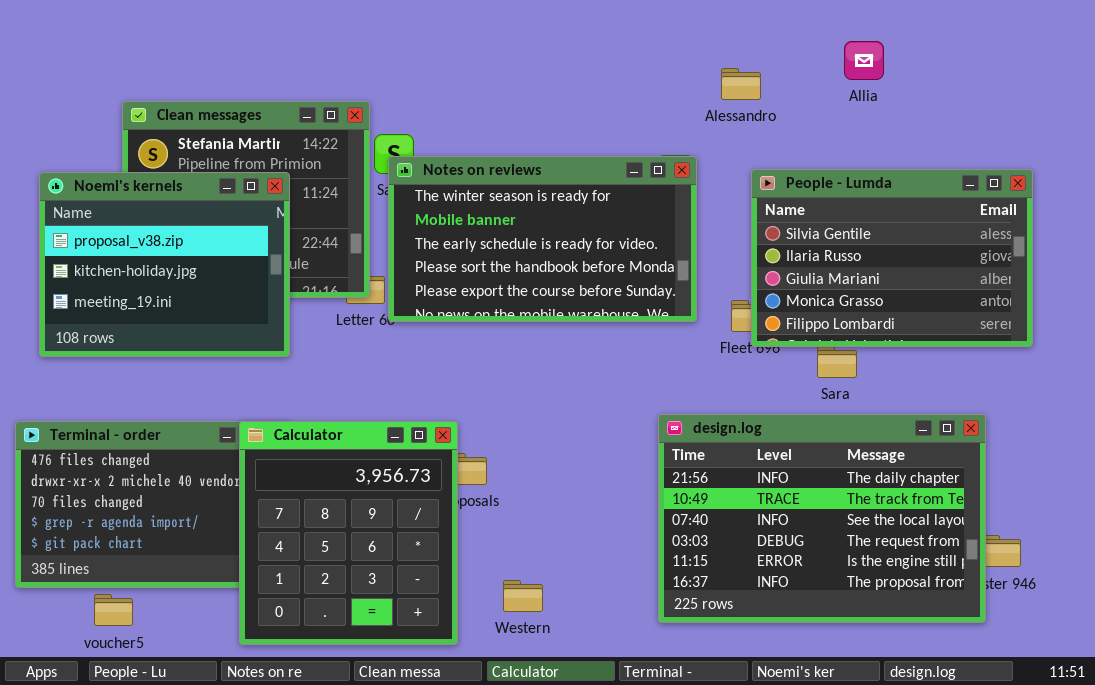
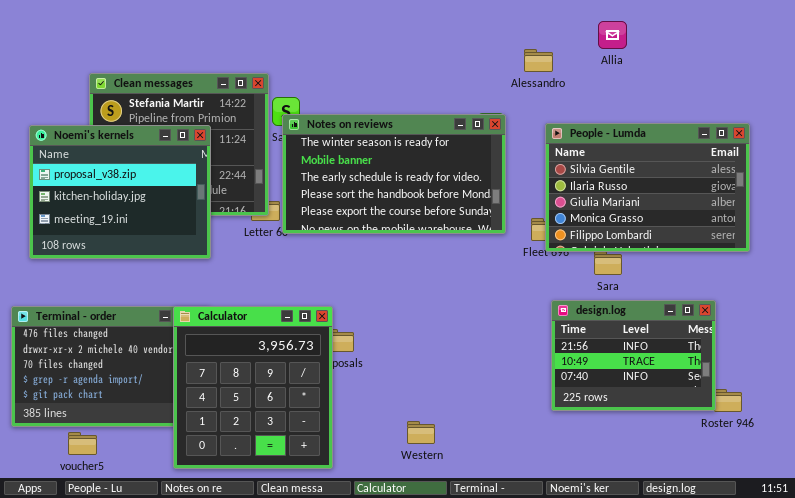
Allia: [844,41,884,80] -> [598,21,627,49], moved
design.log: [658,414,986,623] -> [551,300,716,411], resized
Western: [503,580,543,612] -> [407,421,435,444], moved

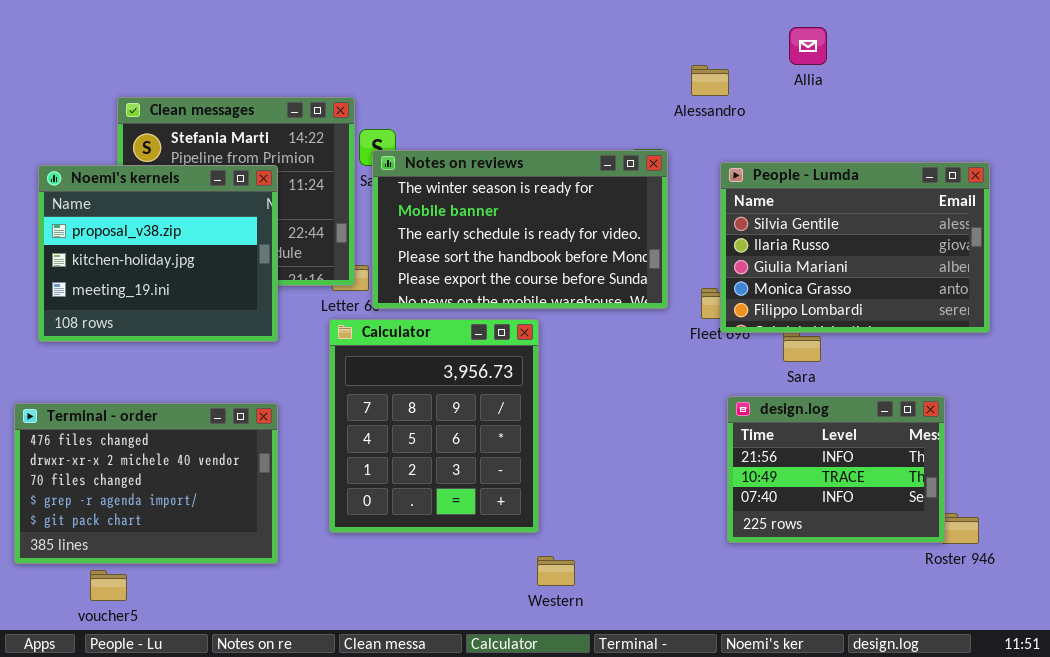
Calculator: [173,306,333,469] -> [329,319,539,533], moved

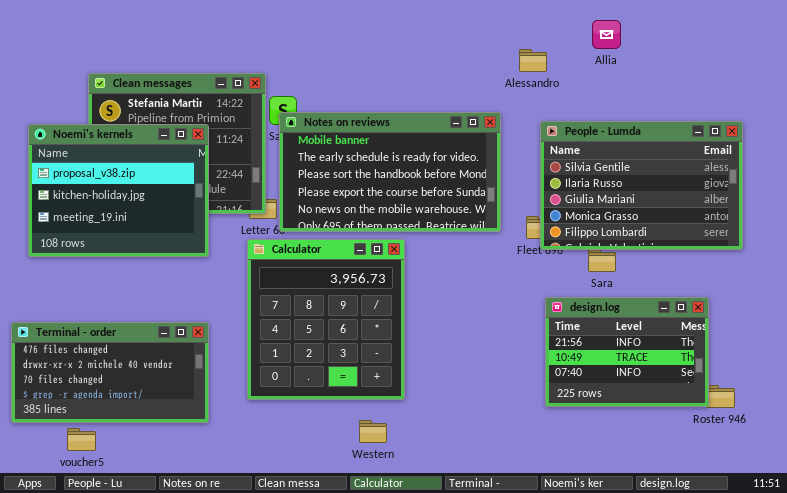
Notes on reviews: [372,150,668,309] -> [279,112,501,232], scrolled down 1 row
Terminal - order: [14,403,278,564] -> [11,322,209,423], resized
Western: [537,556,575,586] -> [359,420,387,443], moved

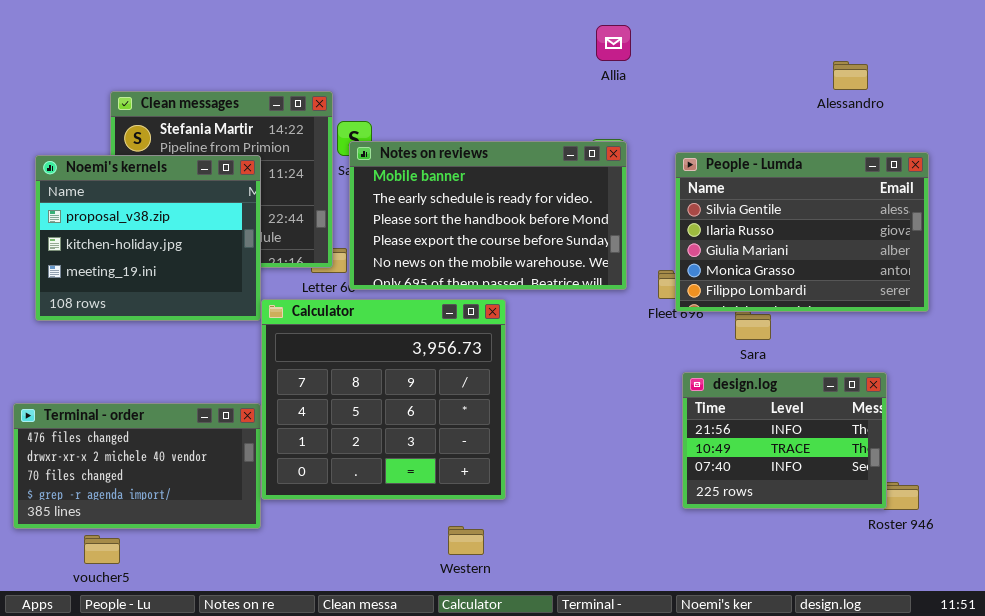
Allia: [592,20,621,49] -> [596,25,631,61], moved
Alessandro: [519,49,547,72] -> [833,61,868,90], moved
Calculator: [247,239,405,400] -> [261,299,506,500], resized

